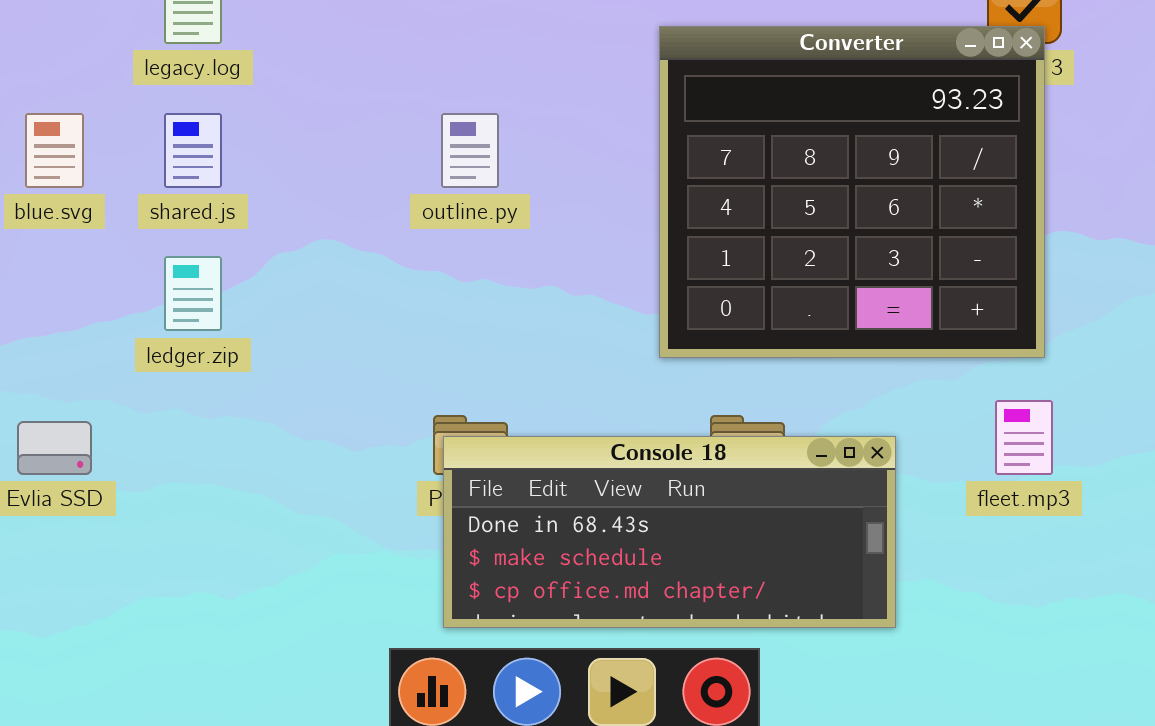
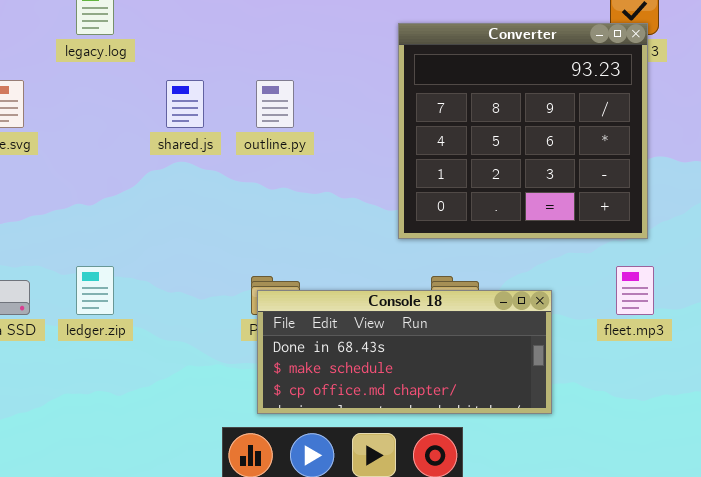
shared.js: [164,113,222,188] -> [166,80,204,128], moved
ledger.zip: [164,256,222,331] -> [76,266,114,315], moved

